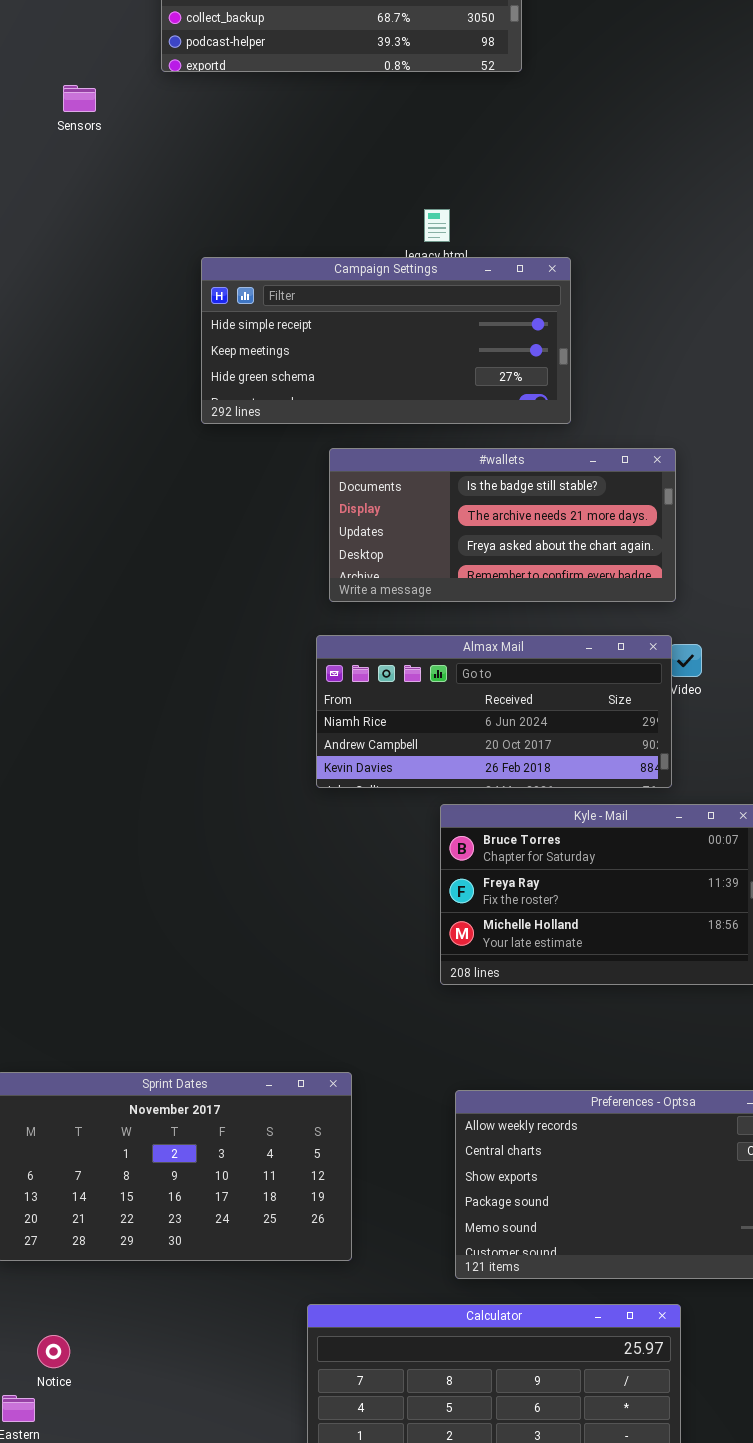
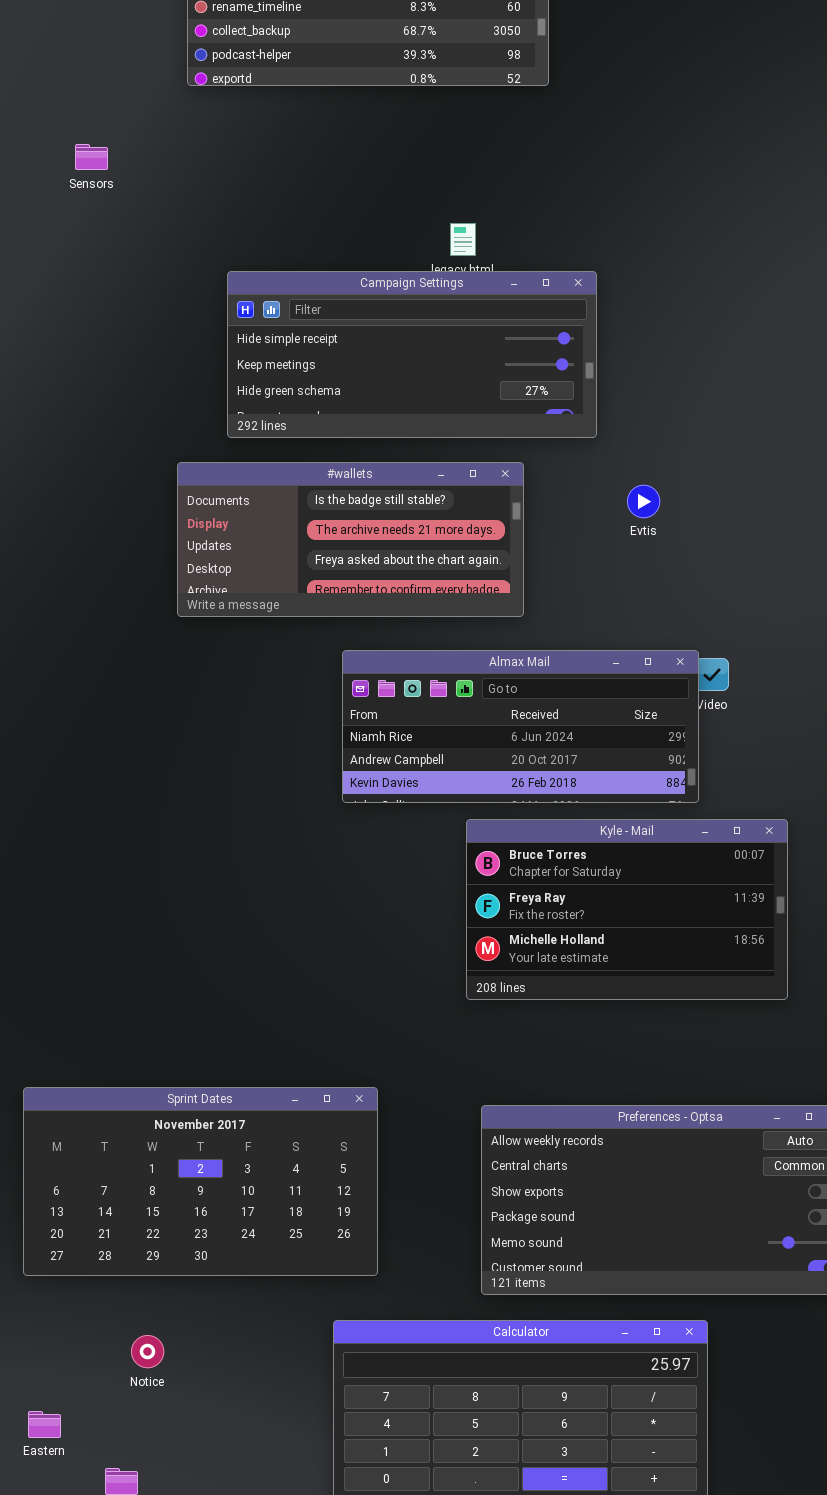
Sensors: [63,85,96,112] -> [75,144,108,170], moved
#wallets: [329,448,676,602] -> [177,462,524,617], moved
Notice: [37,1335,70,1368] -> [131,1335,164,1368], moved

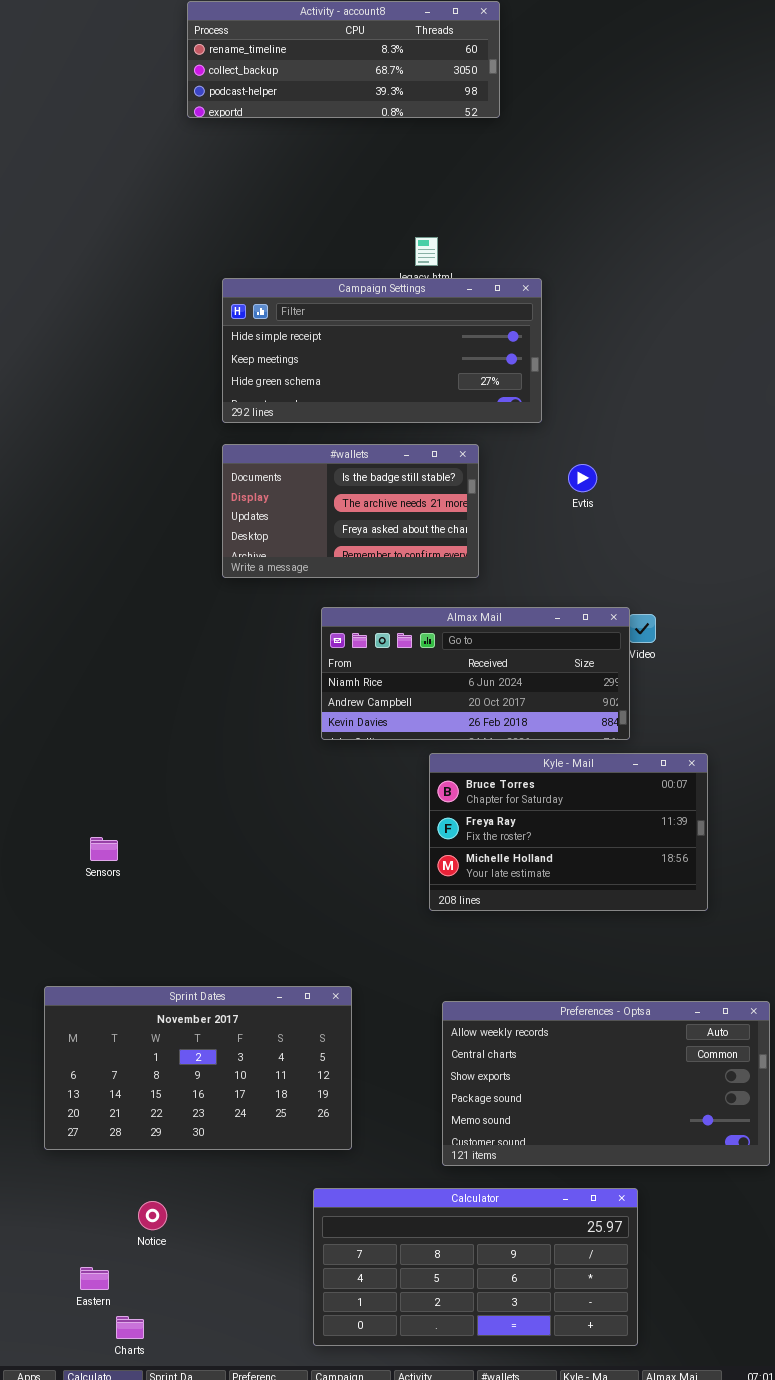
Sensors: [75,144,108,170] -> [90,837,118,861], moved
#wallets: [177,462,524,617] -> [222,444,479,578], resized
Eastern: [28,1411,61,1438] -> [80,1267,109,1290], moved

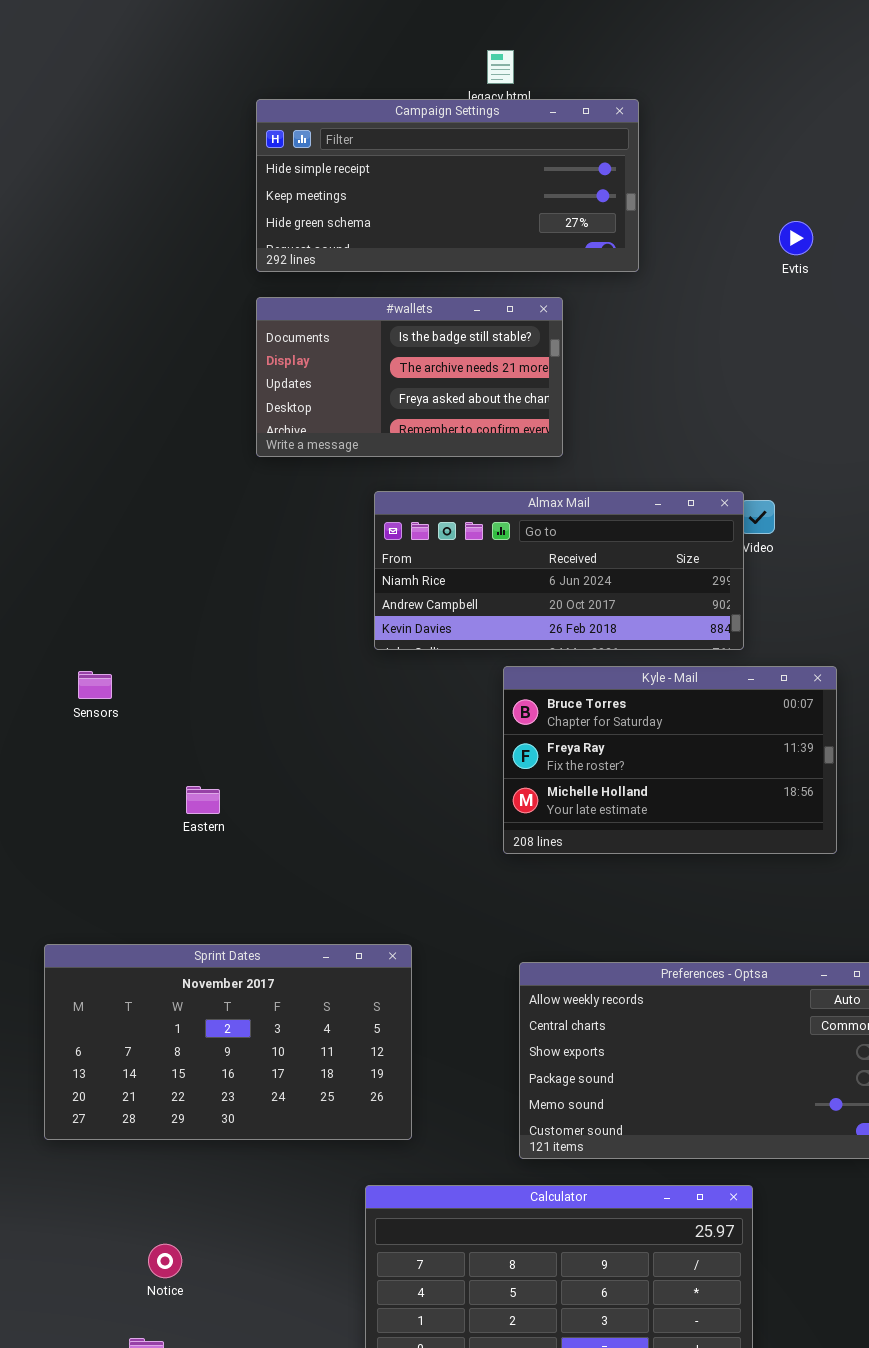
Evtis: [568,464,597,492] -> [779,221,813,255], moved
Sensors: [90,837,118,861] -> [78,671,112,699], moved
Notice: [138,1201,167,1230] -> [148,1244,182,1278], moved
Eastern: [80,1267,109,1290] -> [186,786,220,814], moved

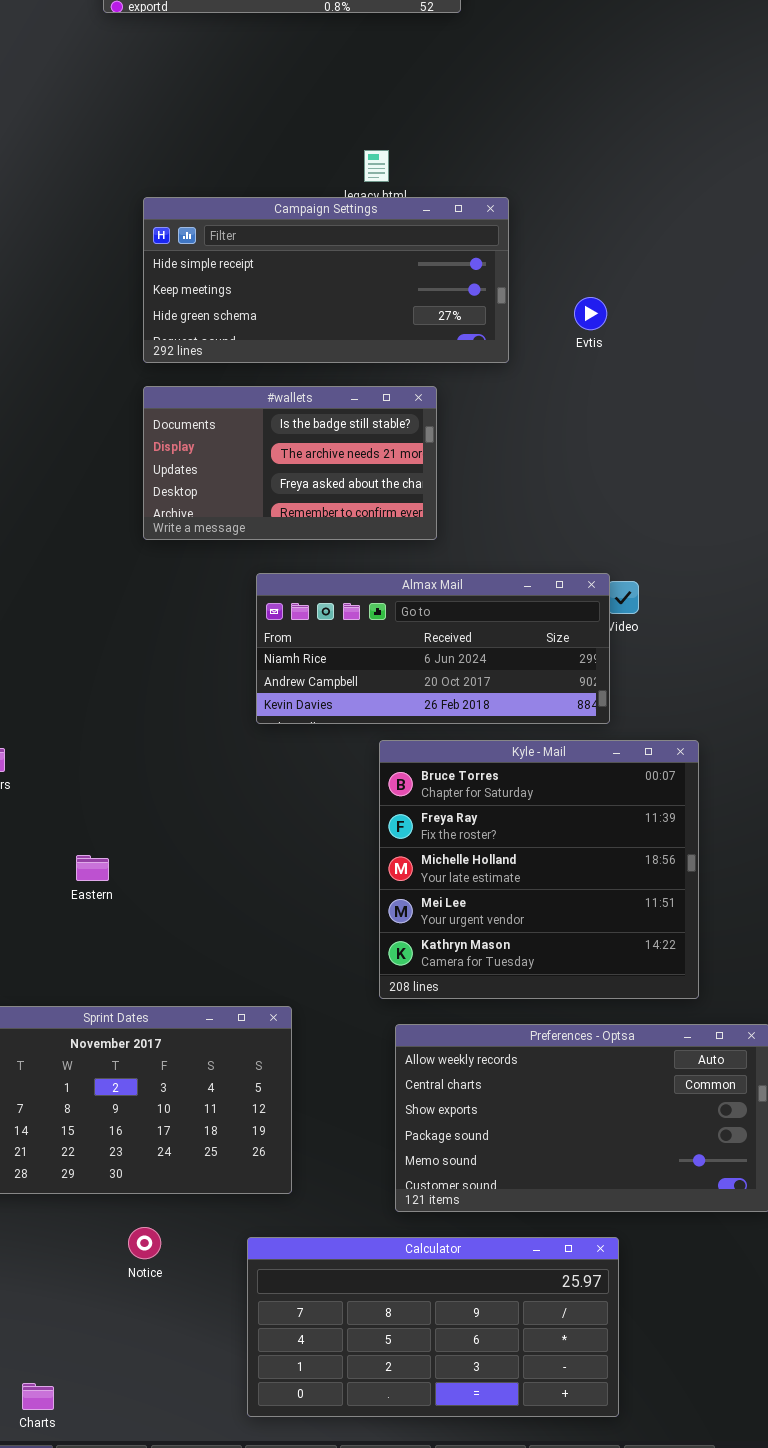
Evtis: [779,221,813,255] -> [574,297,607,330], moved
Kyle - Mail: [503,666,837,854] -> [379,740,699,999], resized
Notice: [148,1244,182,1278] -> [128,1227,161,1259], moved

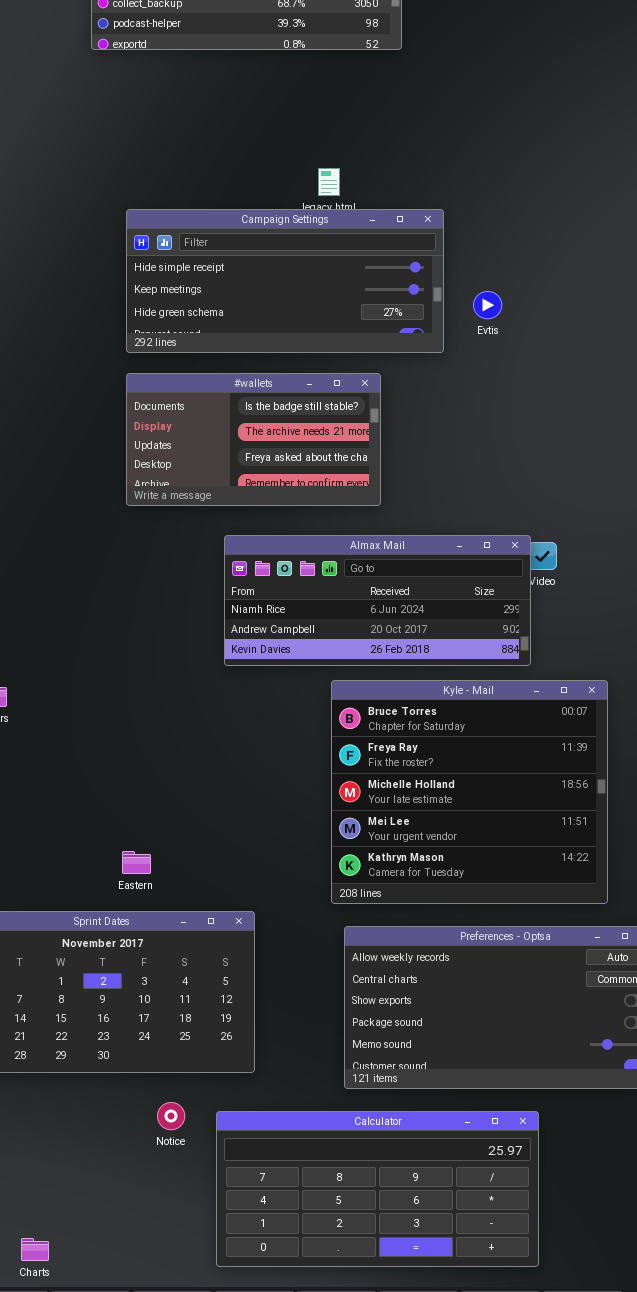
Evtis: [574,297,607,330] -> [473,291,502,319], moved
Eastern: [76,855,109,881] -> [122,851,151,874], moved
Notice: [128,1227,161,1259] -> [157,1102,185,1130], moved

